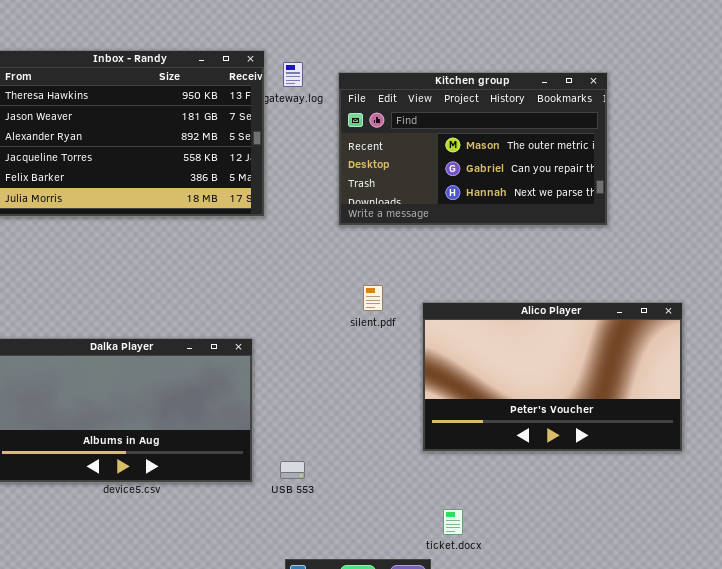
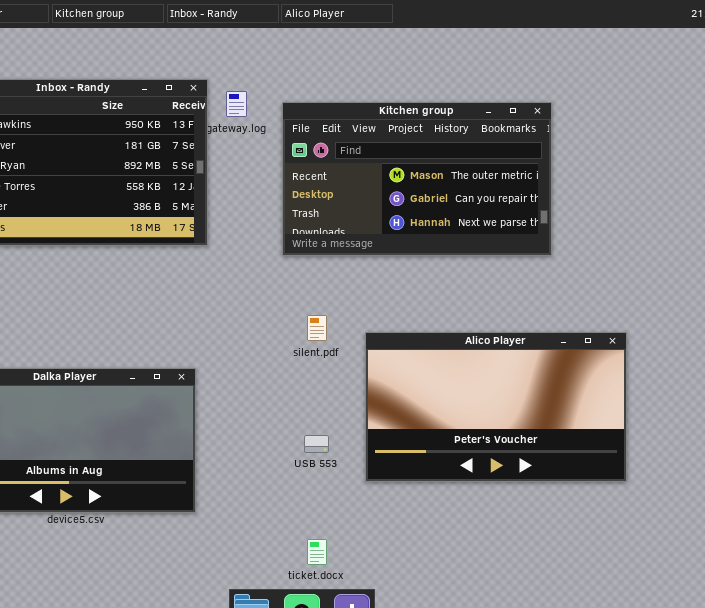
USB 553: [280,461,305,479] -> [304,435,329,453], moved
ticket.docx: [443,509,463,535] -> [307,539,327,565], moved

